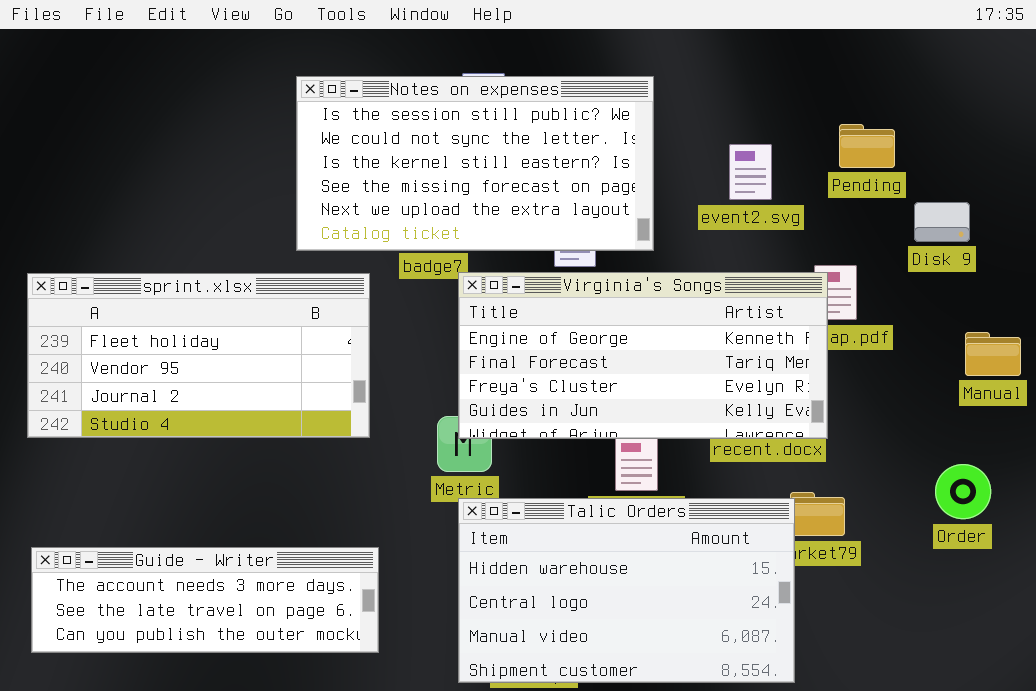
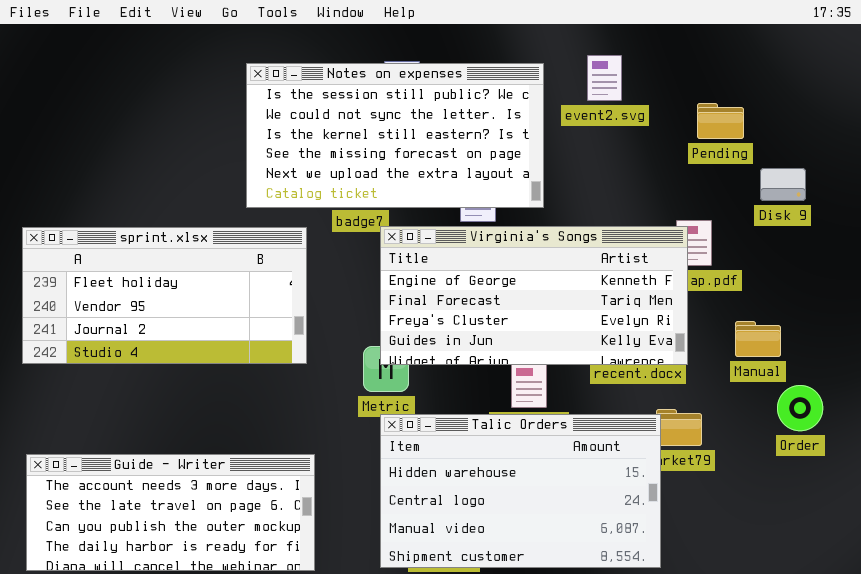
event2.svg: [729,144,772,200] -> [587,55,622,101], moved
Manual: [965,332,1021,376] -> [735,321,781,357], moved
Guide - Writer: [31,547,379,653] -> [26,454,315,571], resized

